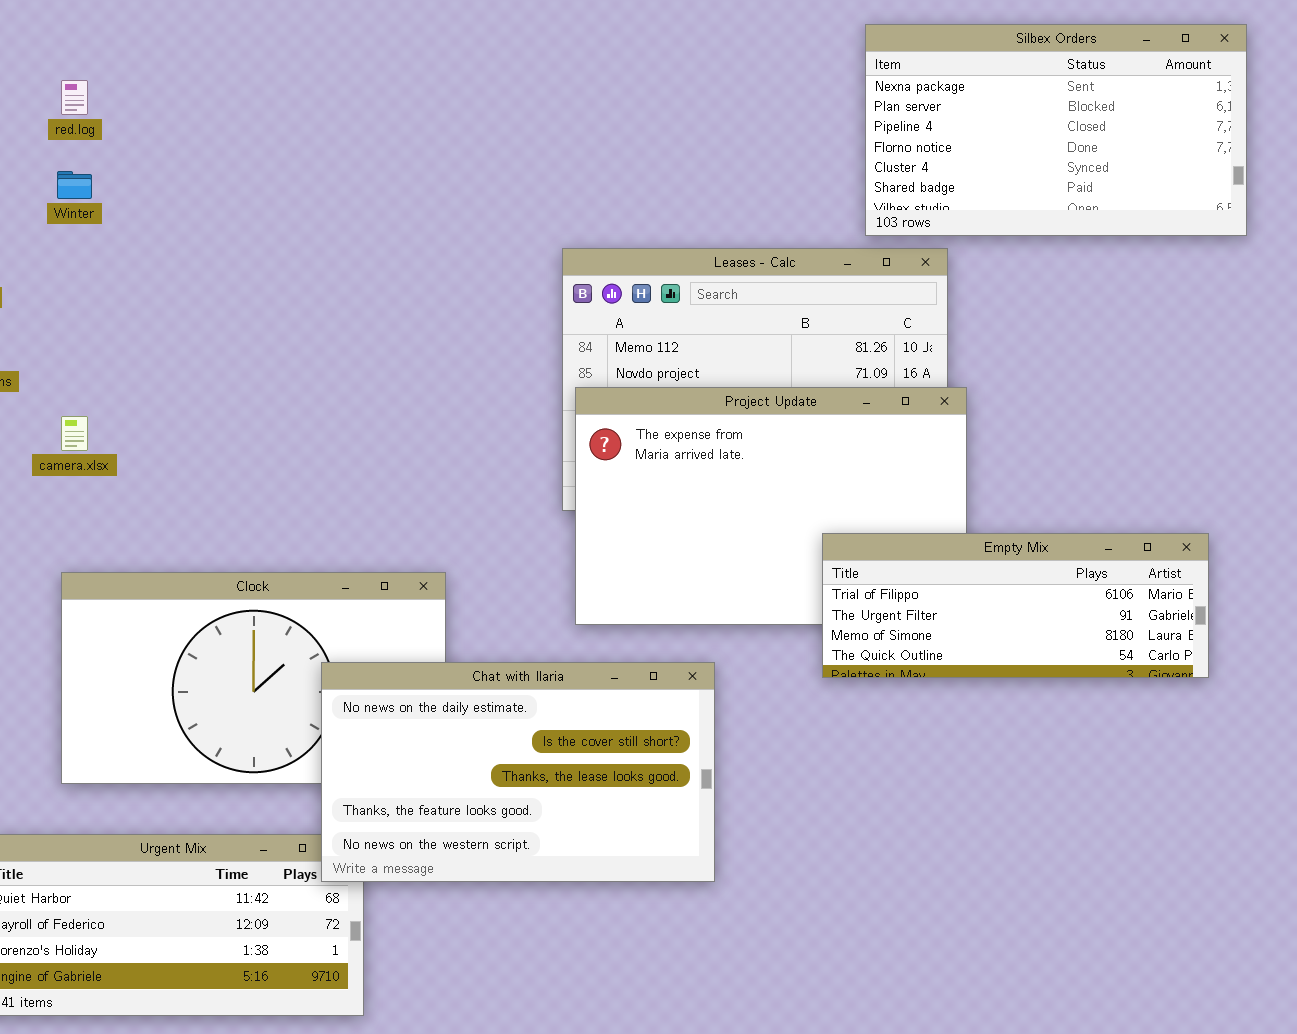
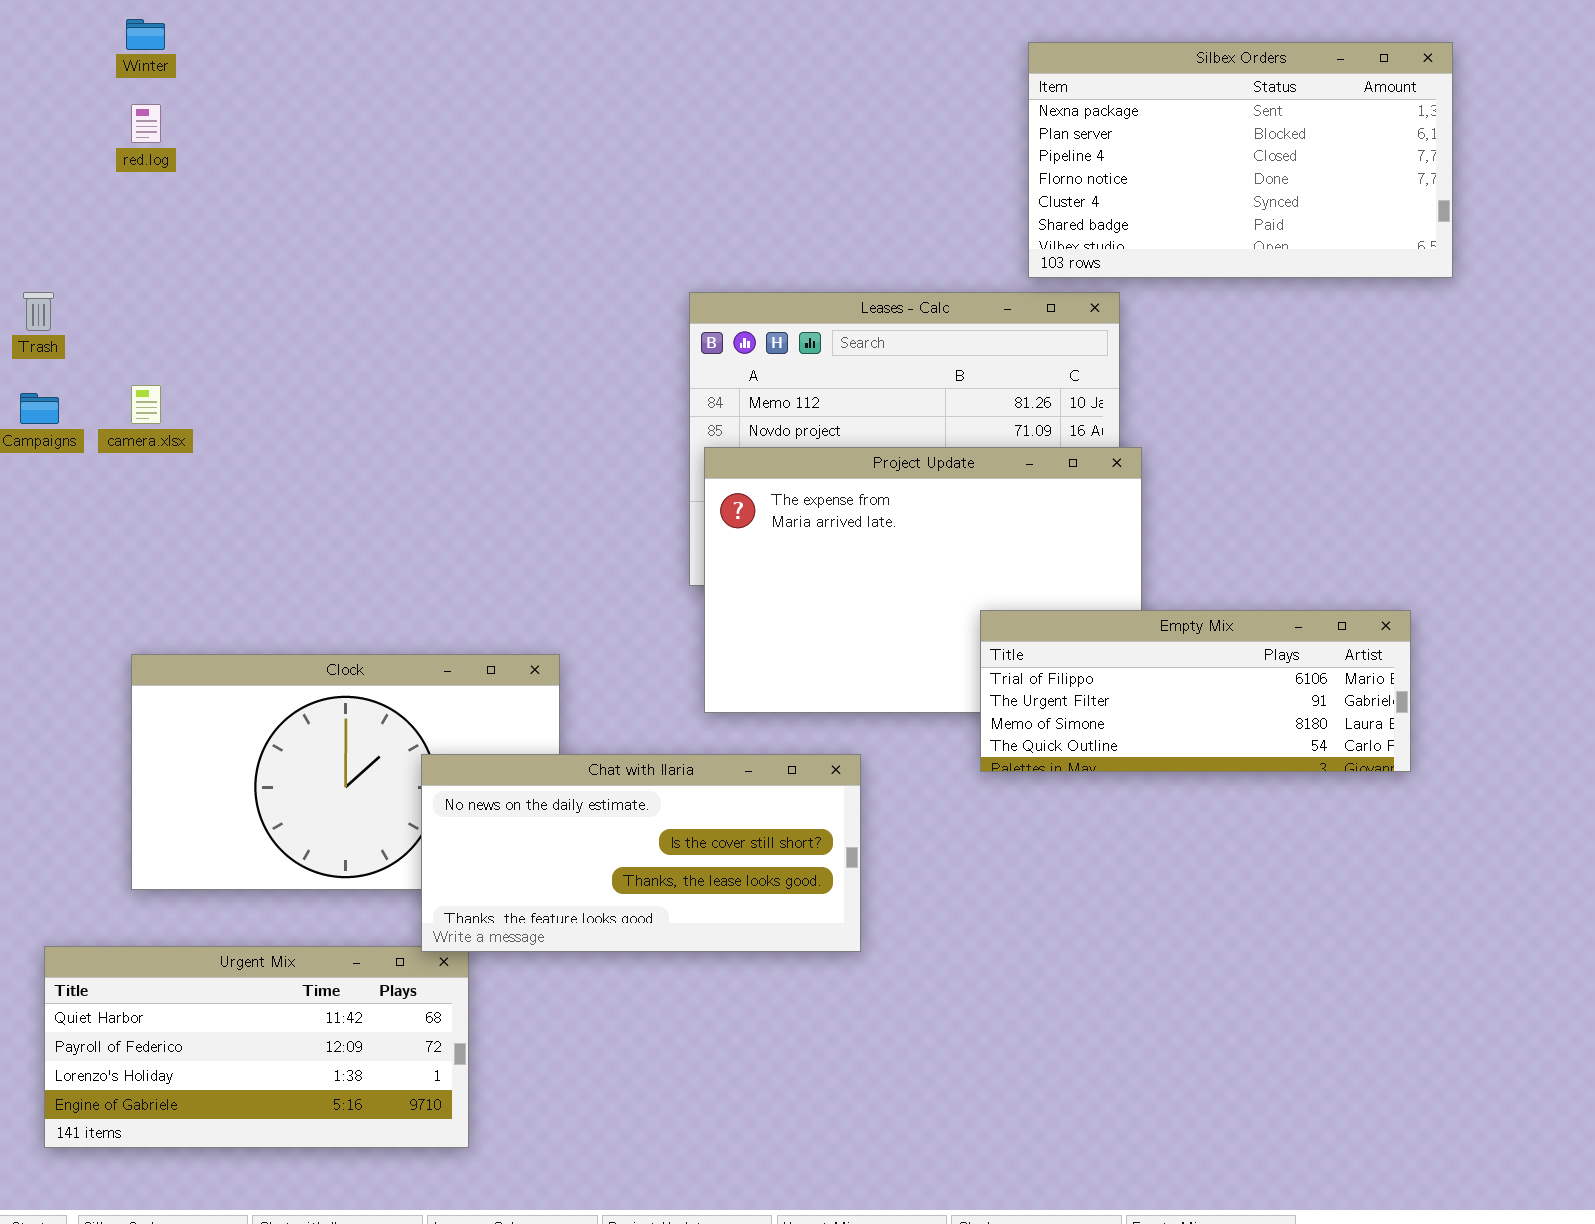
Winter: [57,171,92,199] -> [126,19,165,50], moved
camera.xlsx: [61,416,88,451] -> [131,385,161,424], moved
Chat with Ilaria: [321,662,715,882] -> [421,754,861,952], resized

